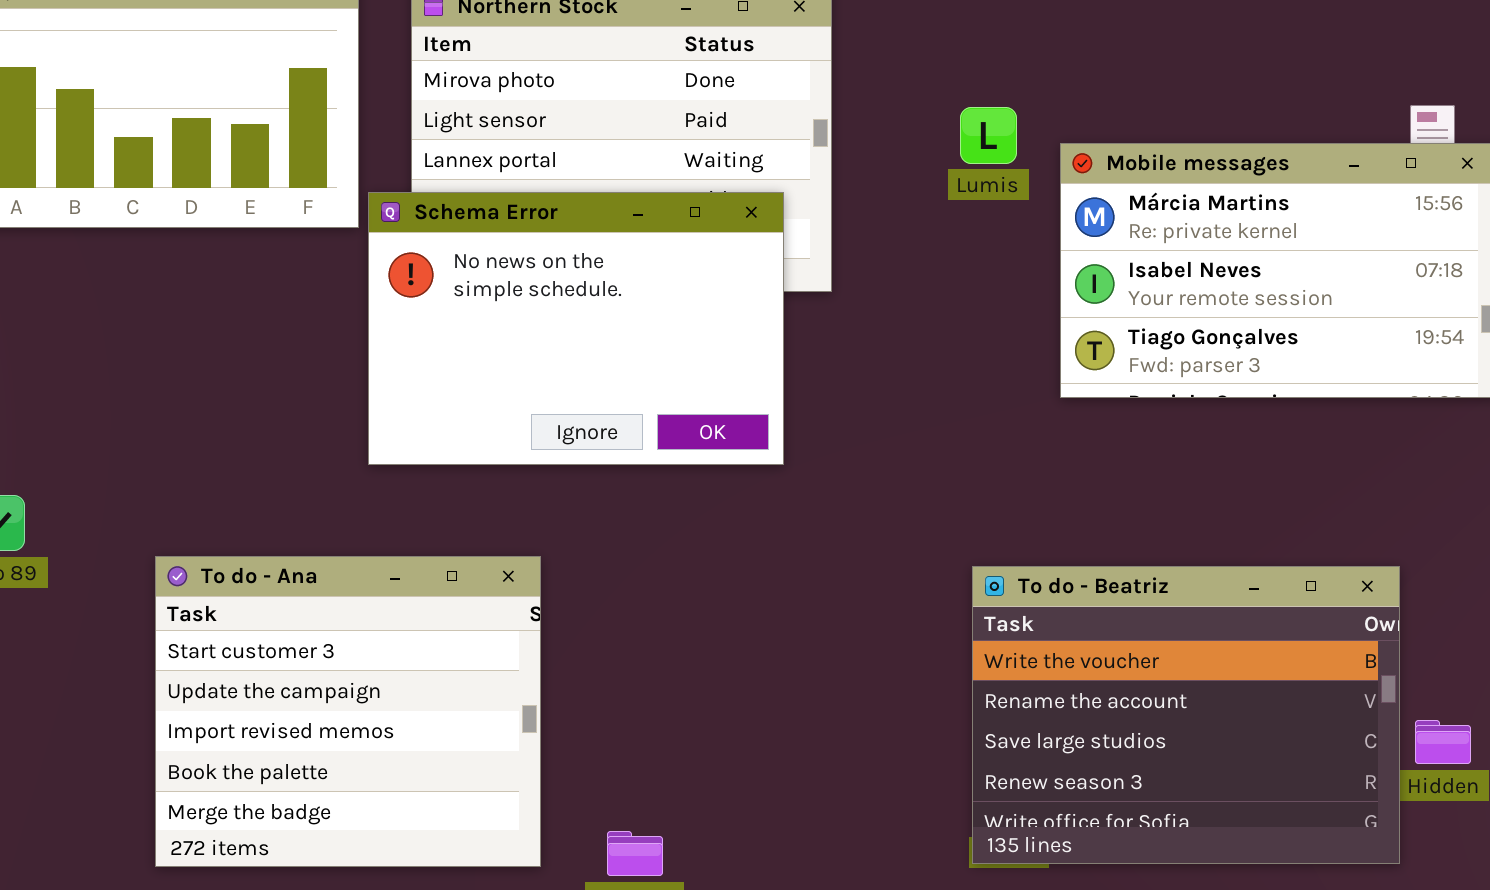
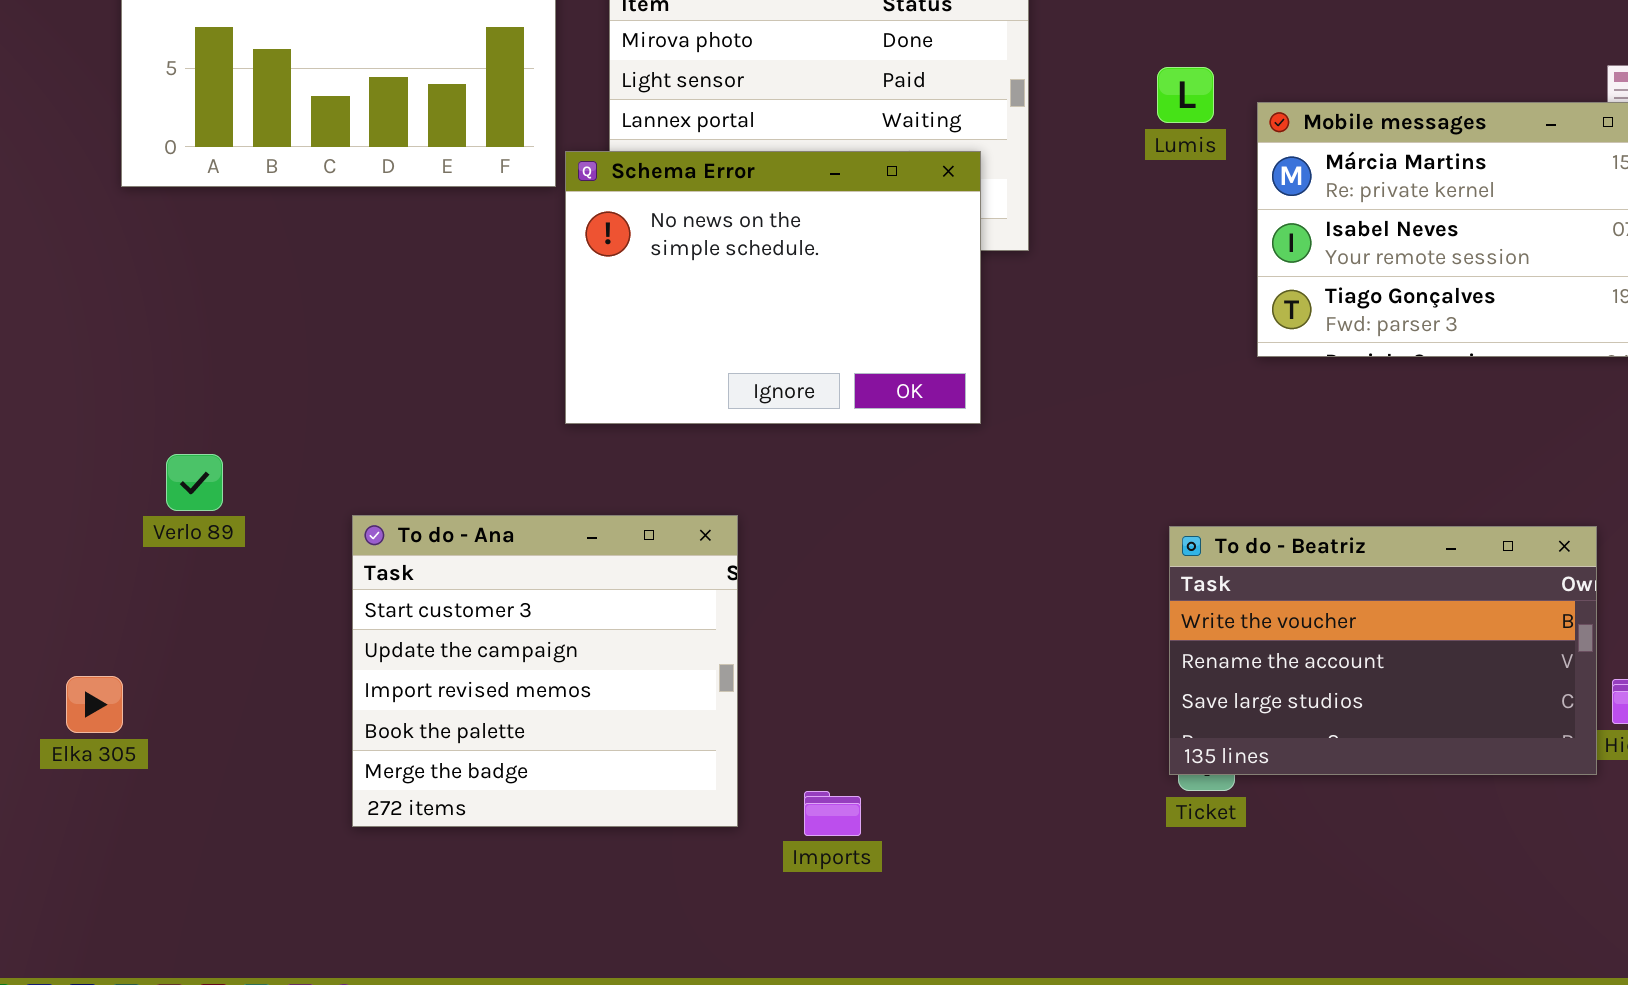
To do - Beatriz: [972,566,1400,864] -> [1169,526,1597,775], resized

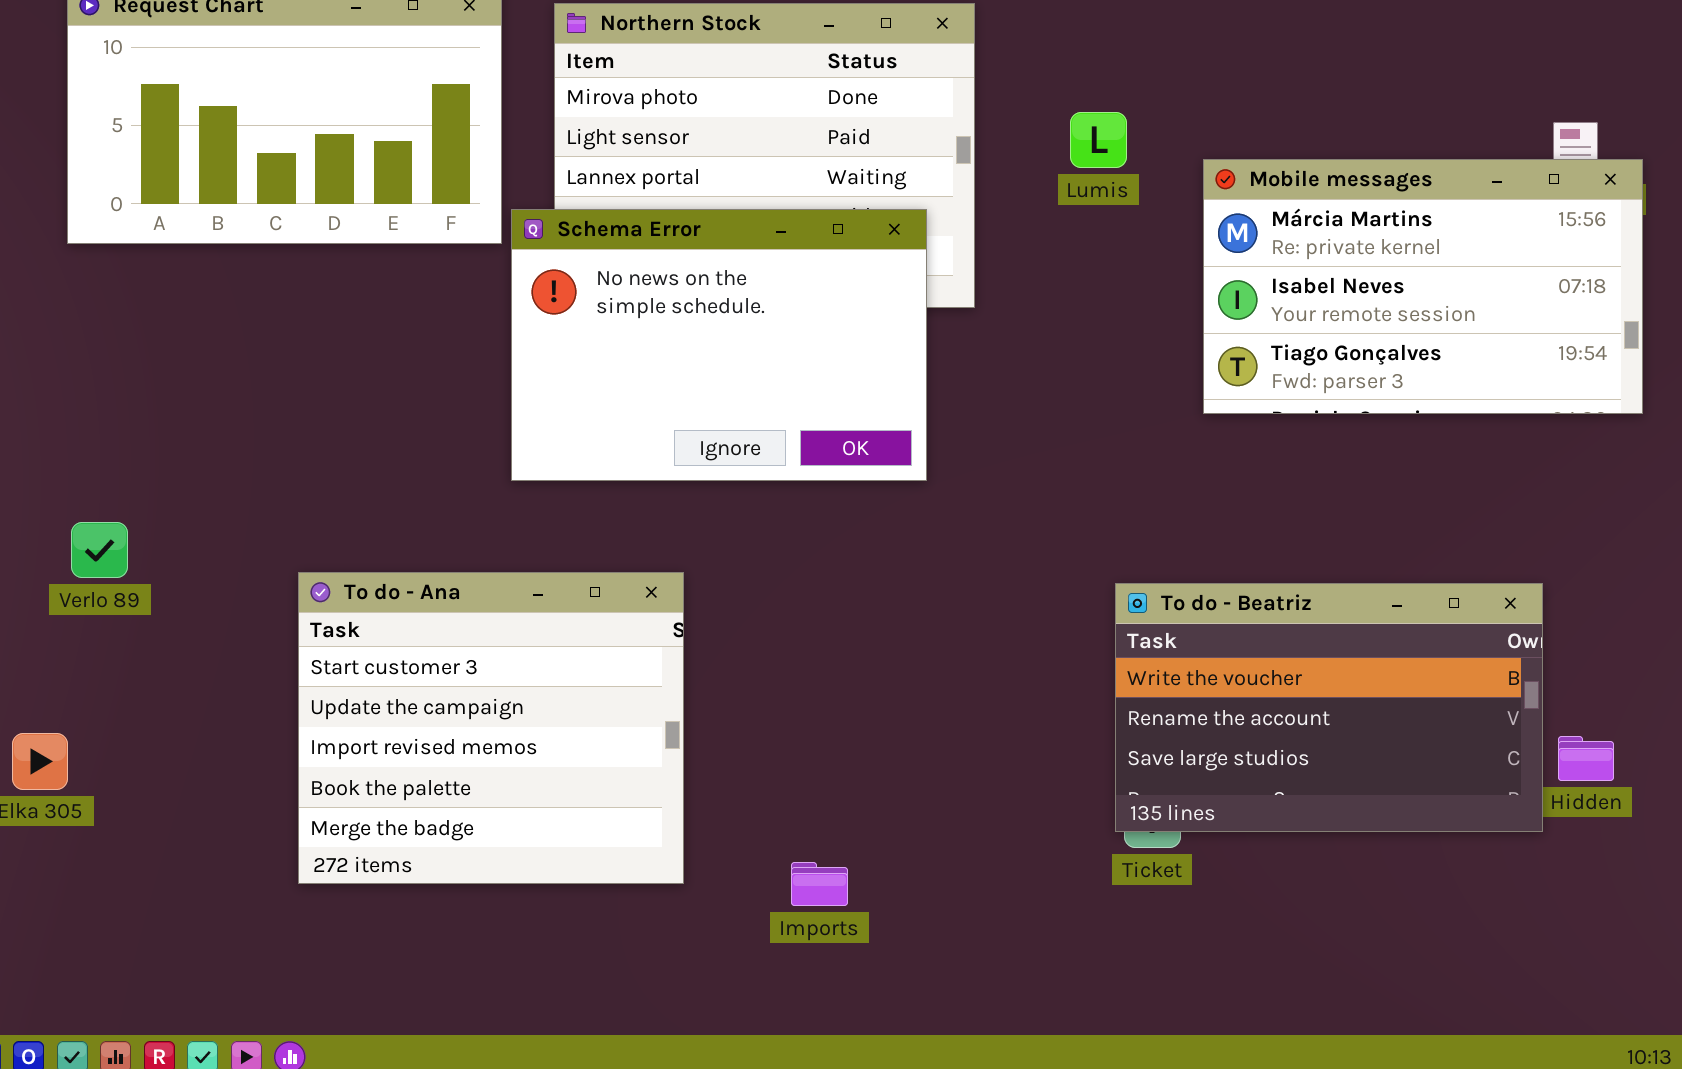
Lumis: [1157,67,1214,123] -> [1070,112,1127,168], moved
Verlo 89: [166,454,223,511] -> [71,522,128,578], moved
Imports: [804,791,861,836] -> [791,862,848,906], moved

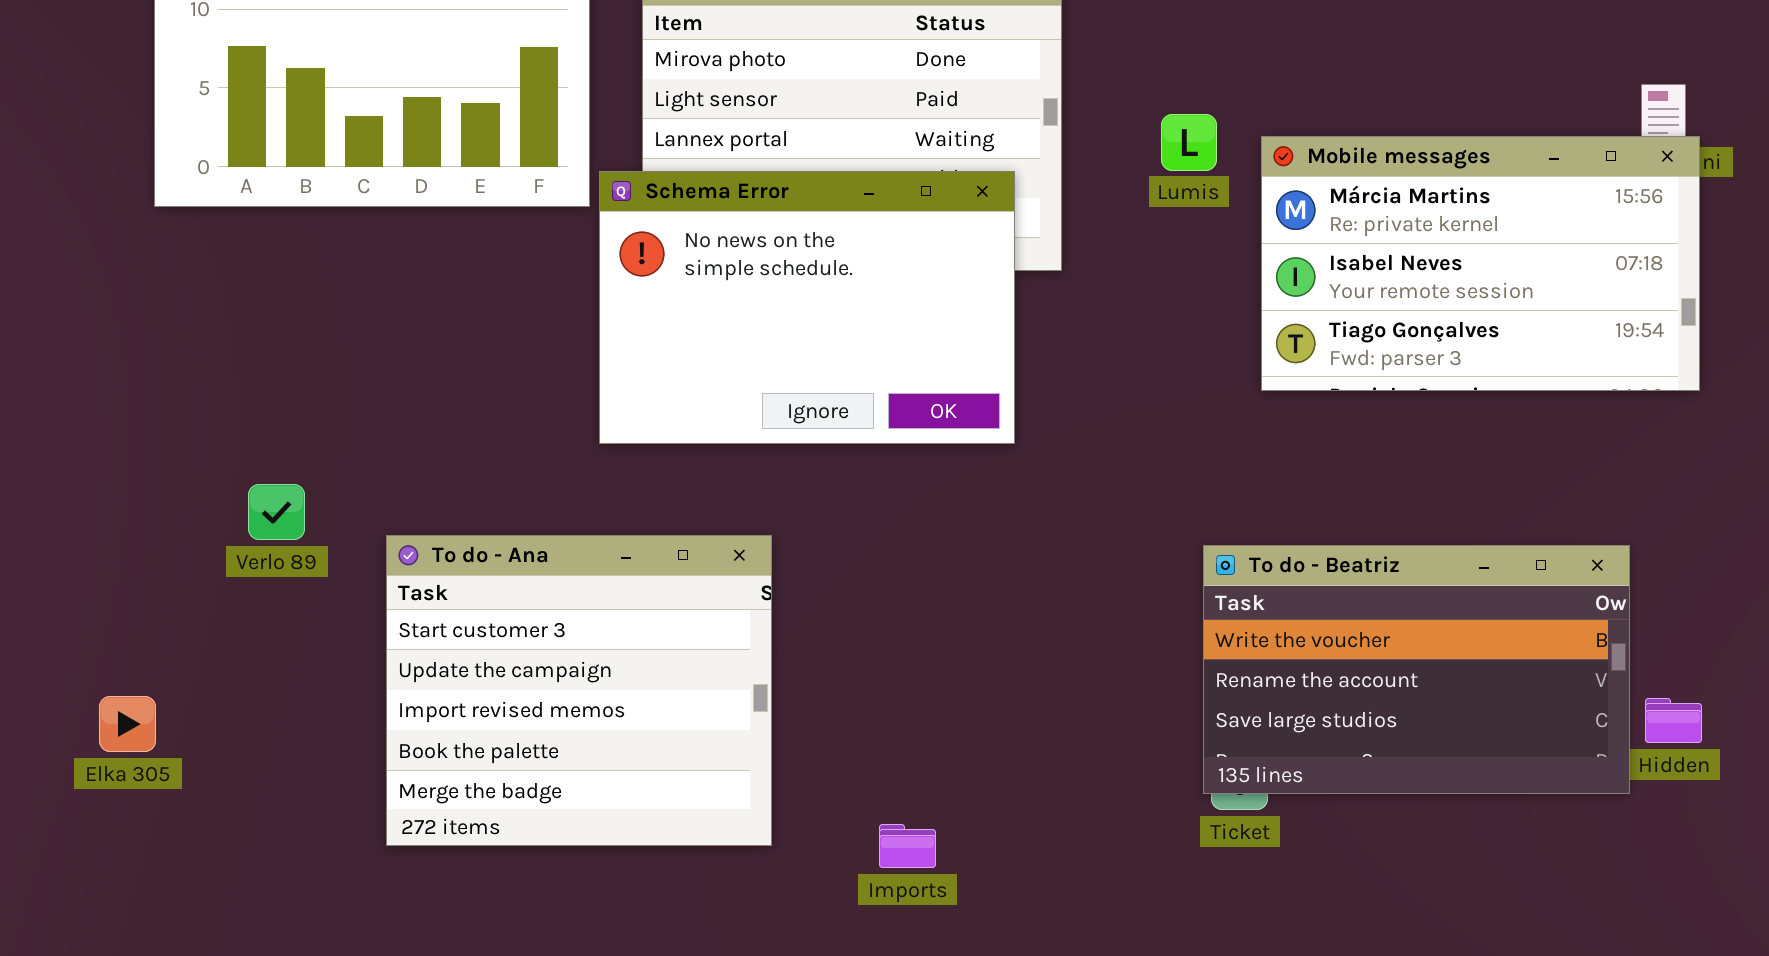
Lumis: [1070,112,1127,168] -> [1161,114,1217,171], moved
Mobile messages: [1203,159,1643,414] -> [1261,136,1700,391], moved
Verlo 89: [71,522,128,578] -> [248,484,305,540], moved

